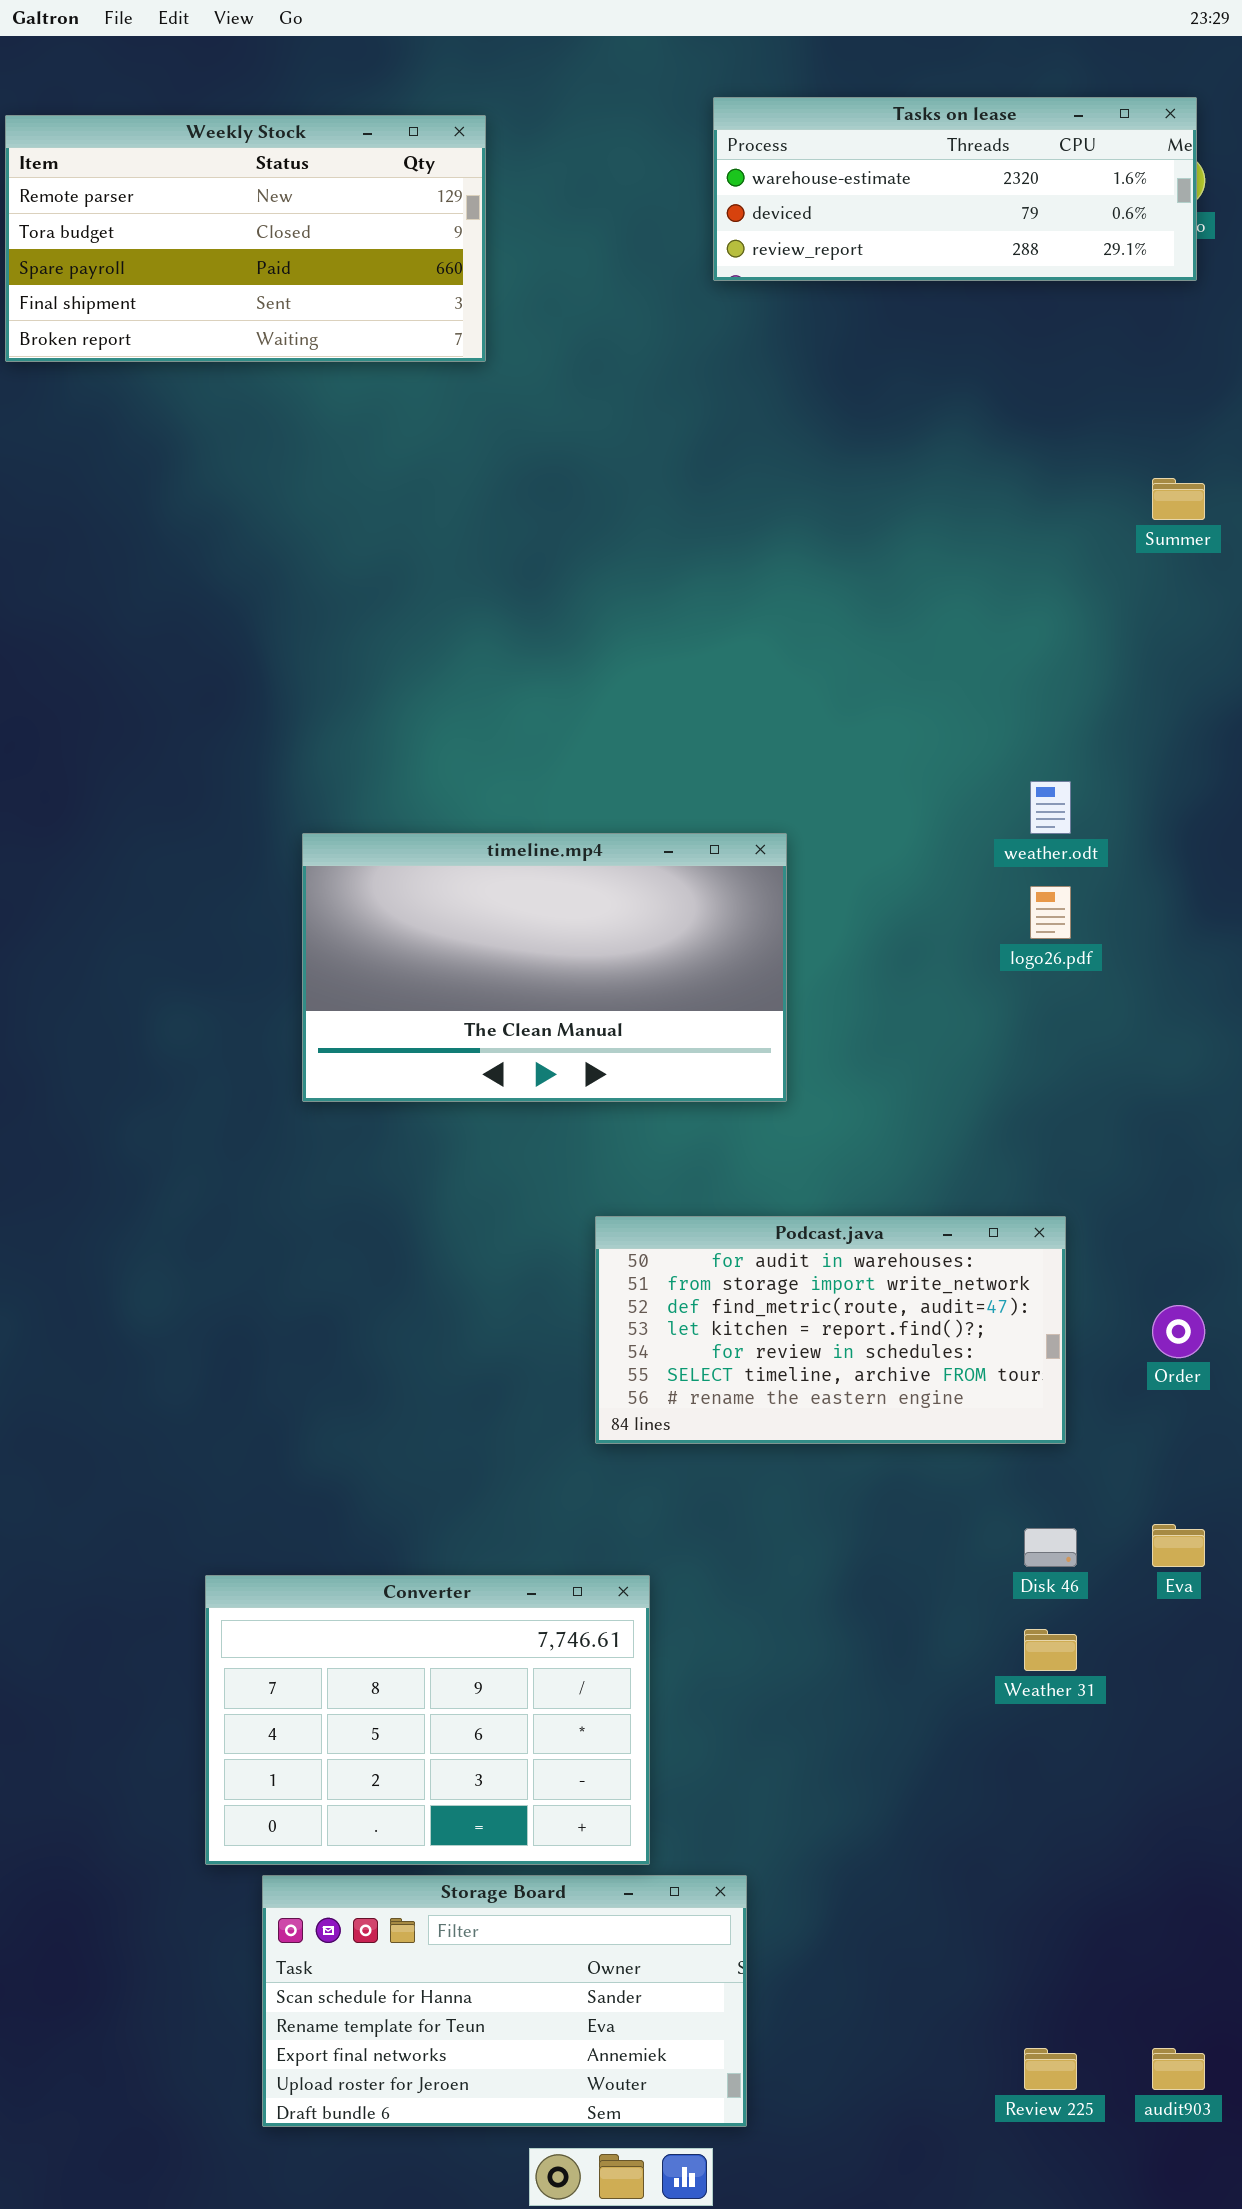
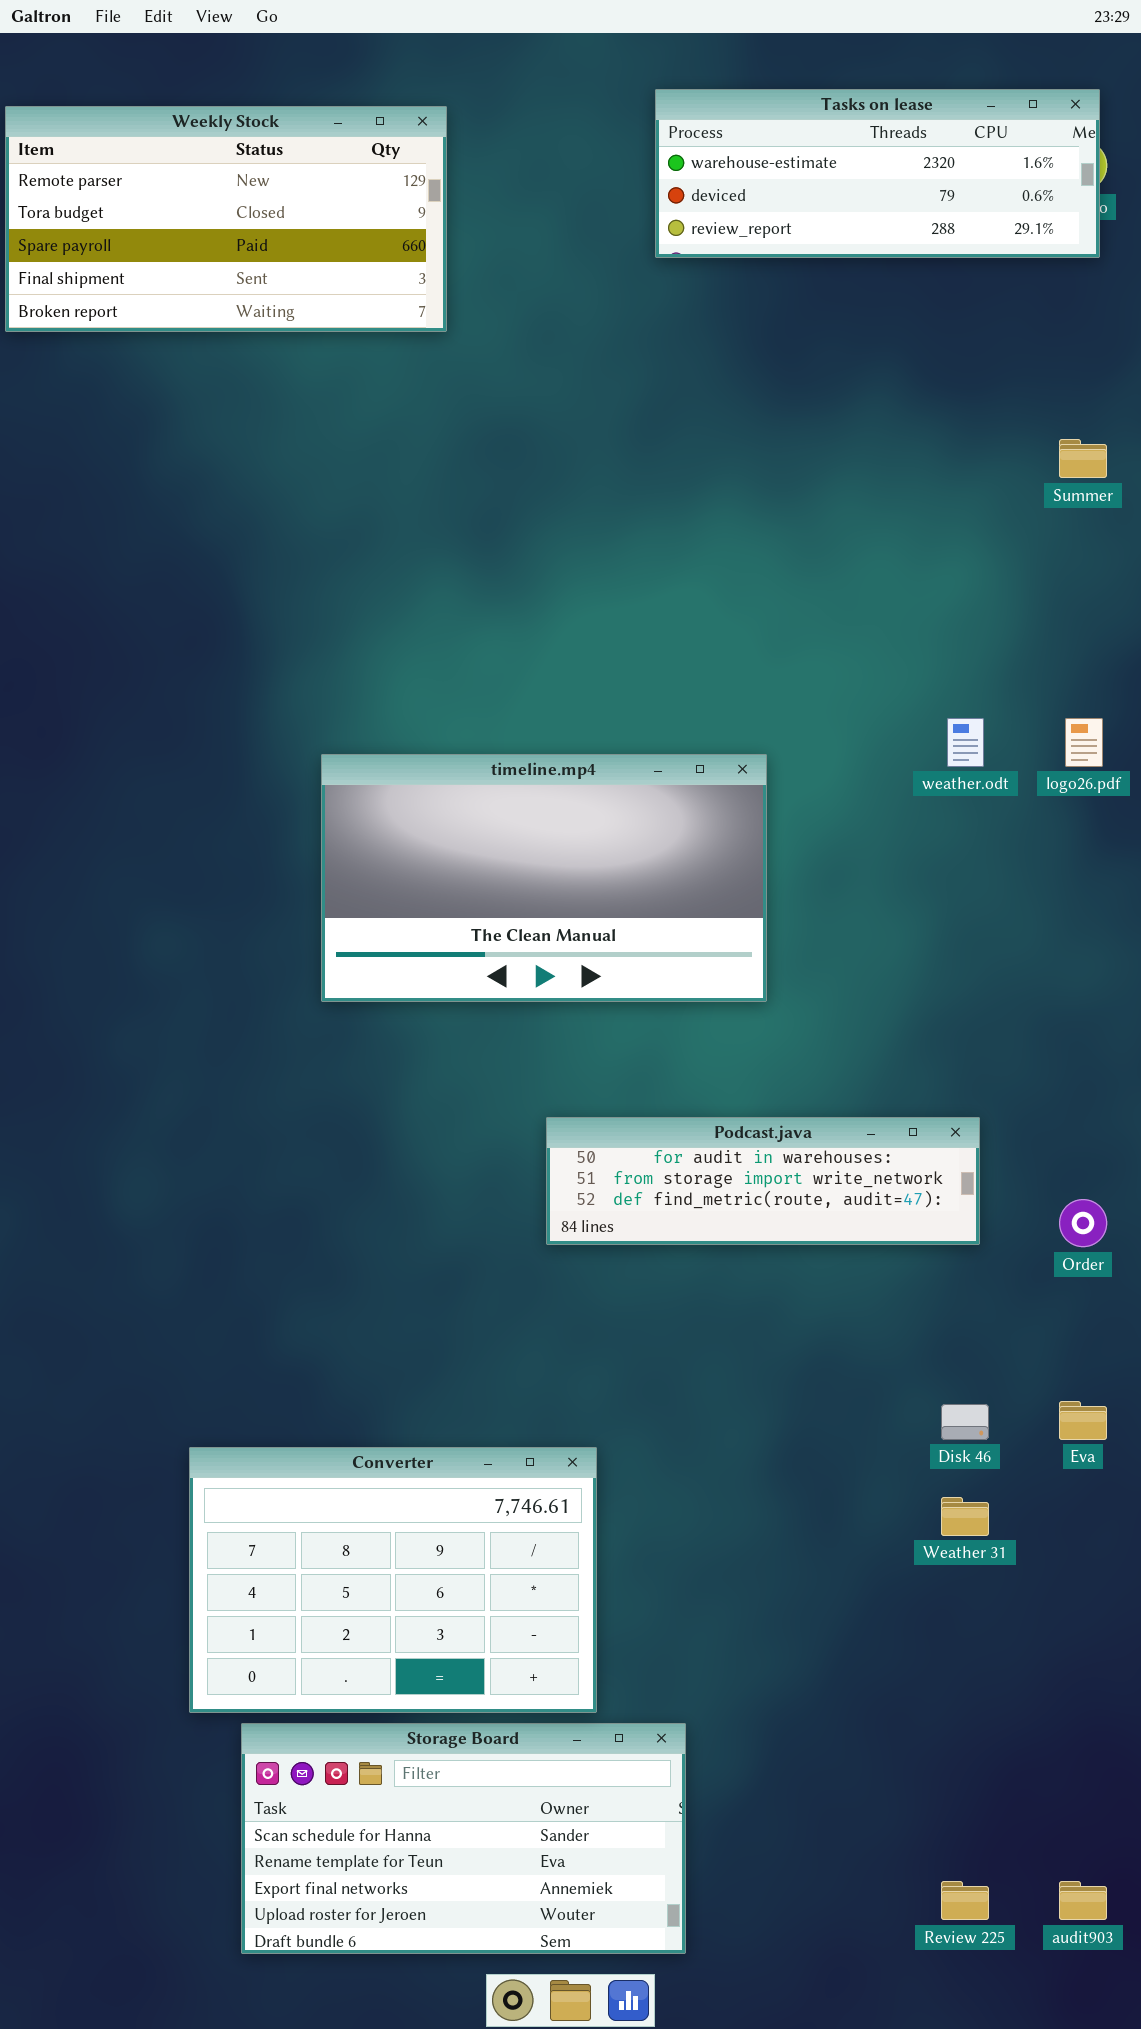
timeline.mp4: [302,833,787,1102] -> [321,754,767,1002], moved
logo26.pdf: [1030,886,1071,939] -> [1065,718,1103,767], moved
Podcast.java: [595,1216,1066,1444] -> [546,1117,980,1245], resized

